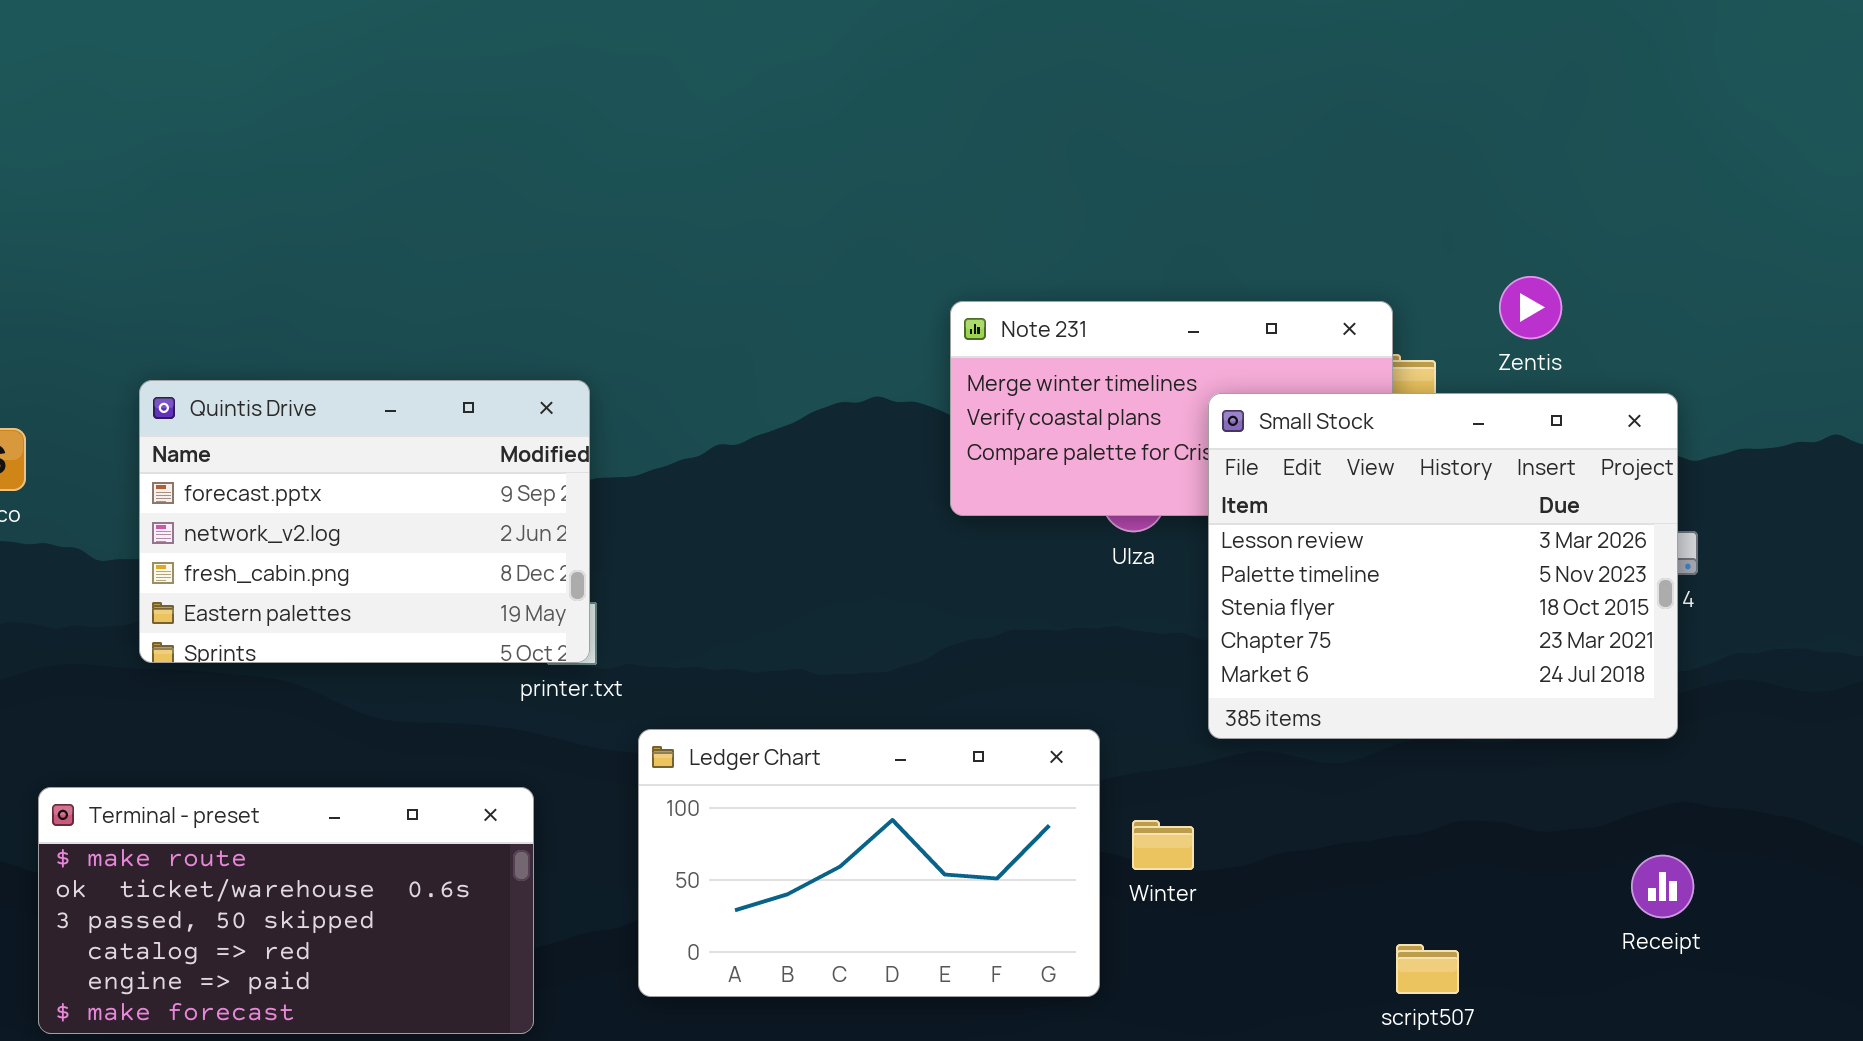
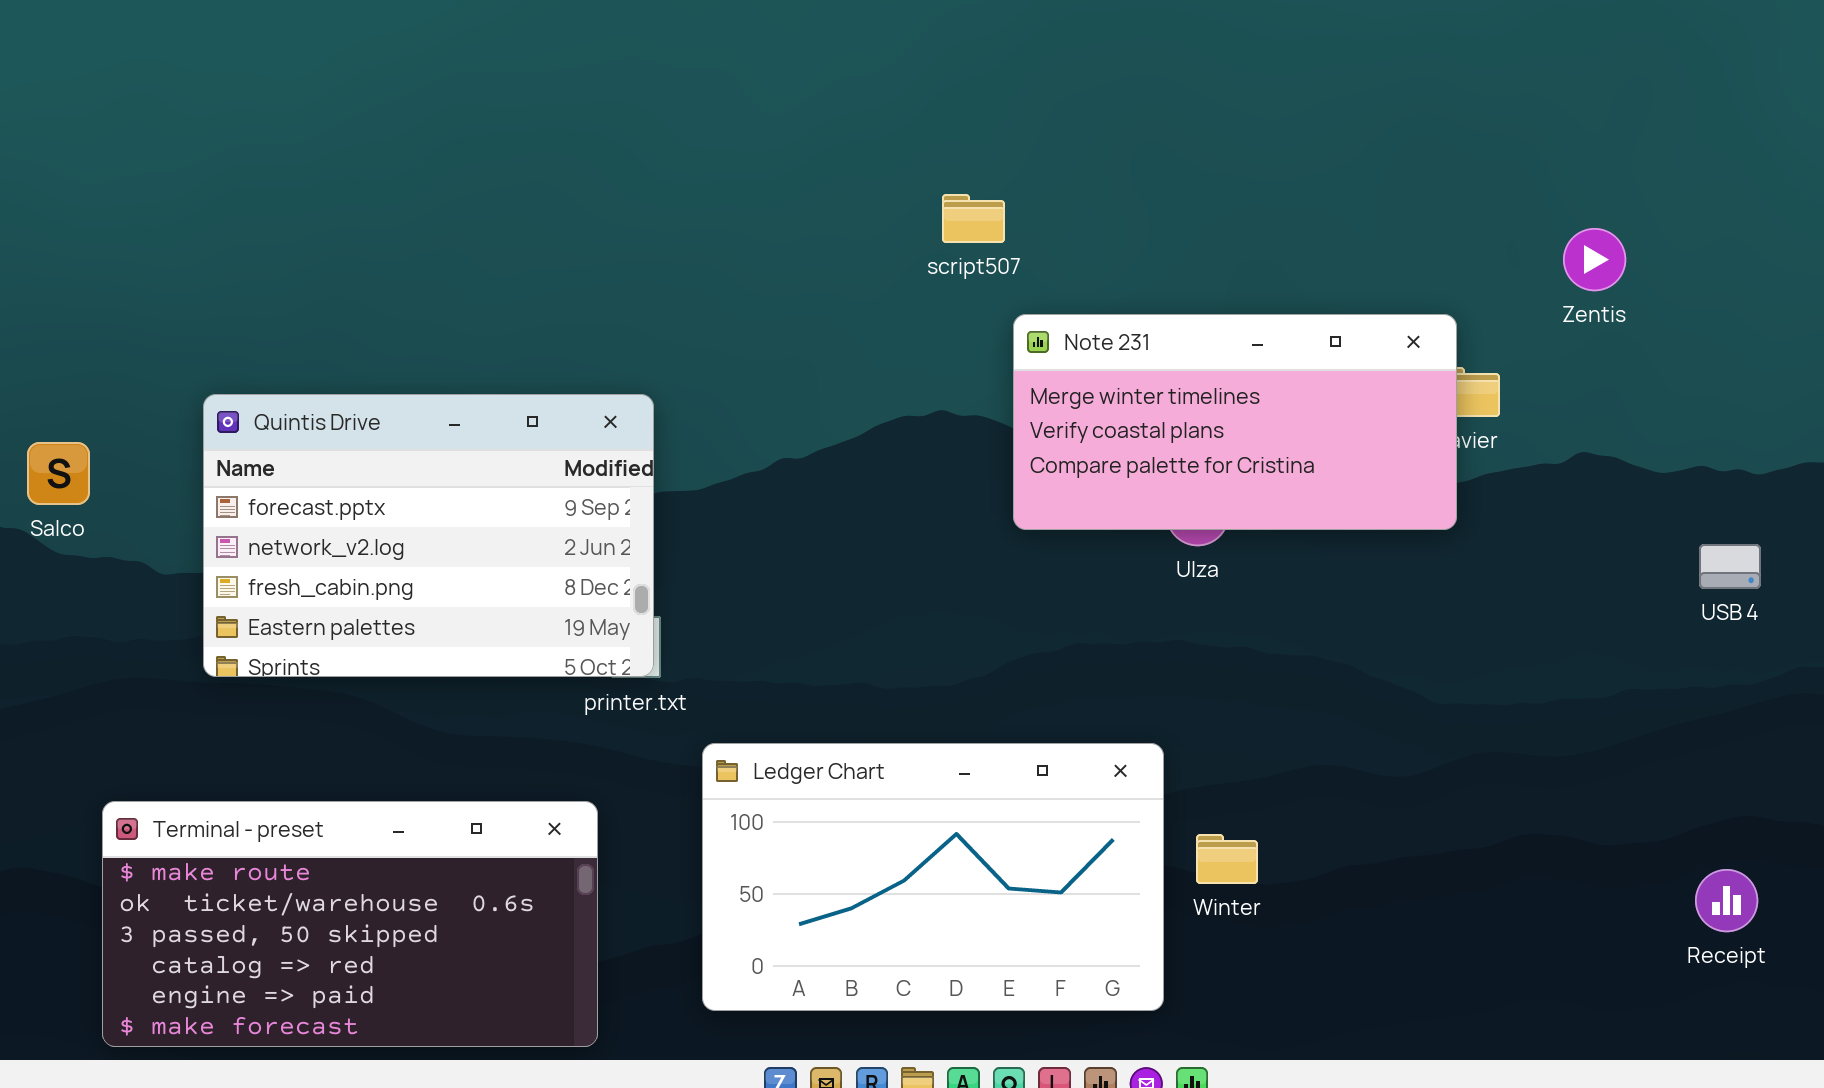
Zentis: [1499,276,1562,339] -> [1563,228,1626,291], moved
Small Stock: [1208,393,1678,739] -> none, closed
script507: [1396,944,1459,994] -> [942,194,1005,243], moved

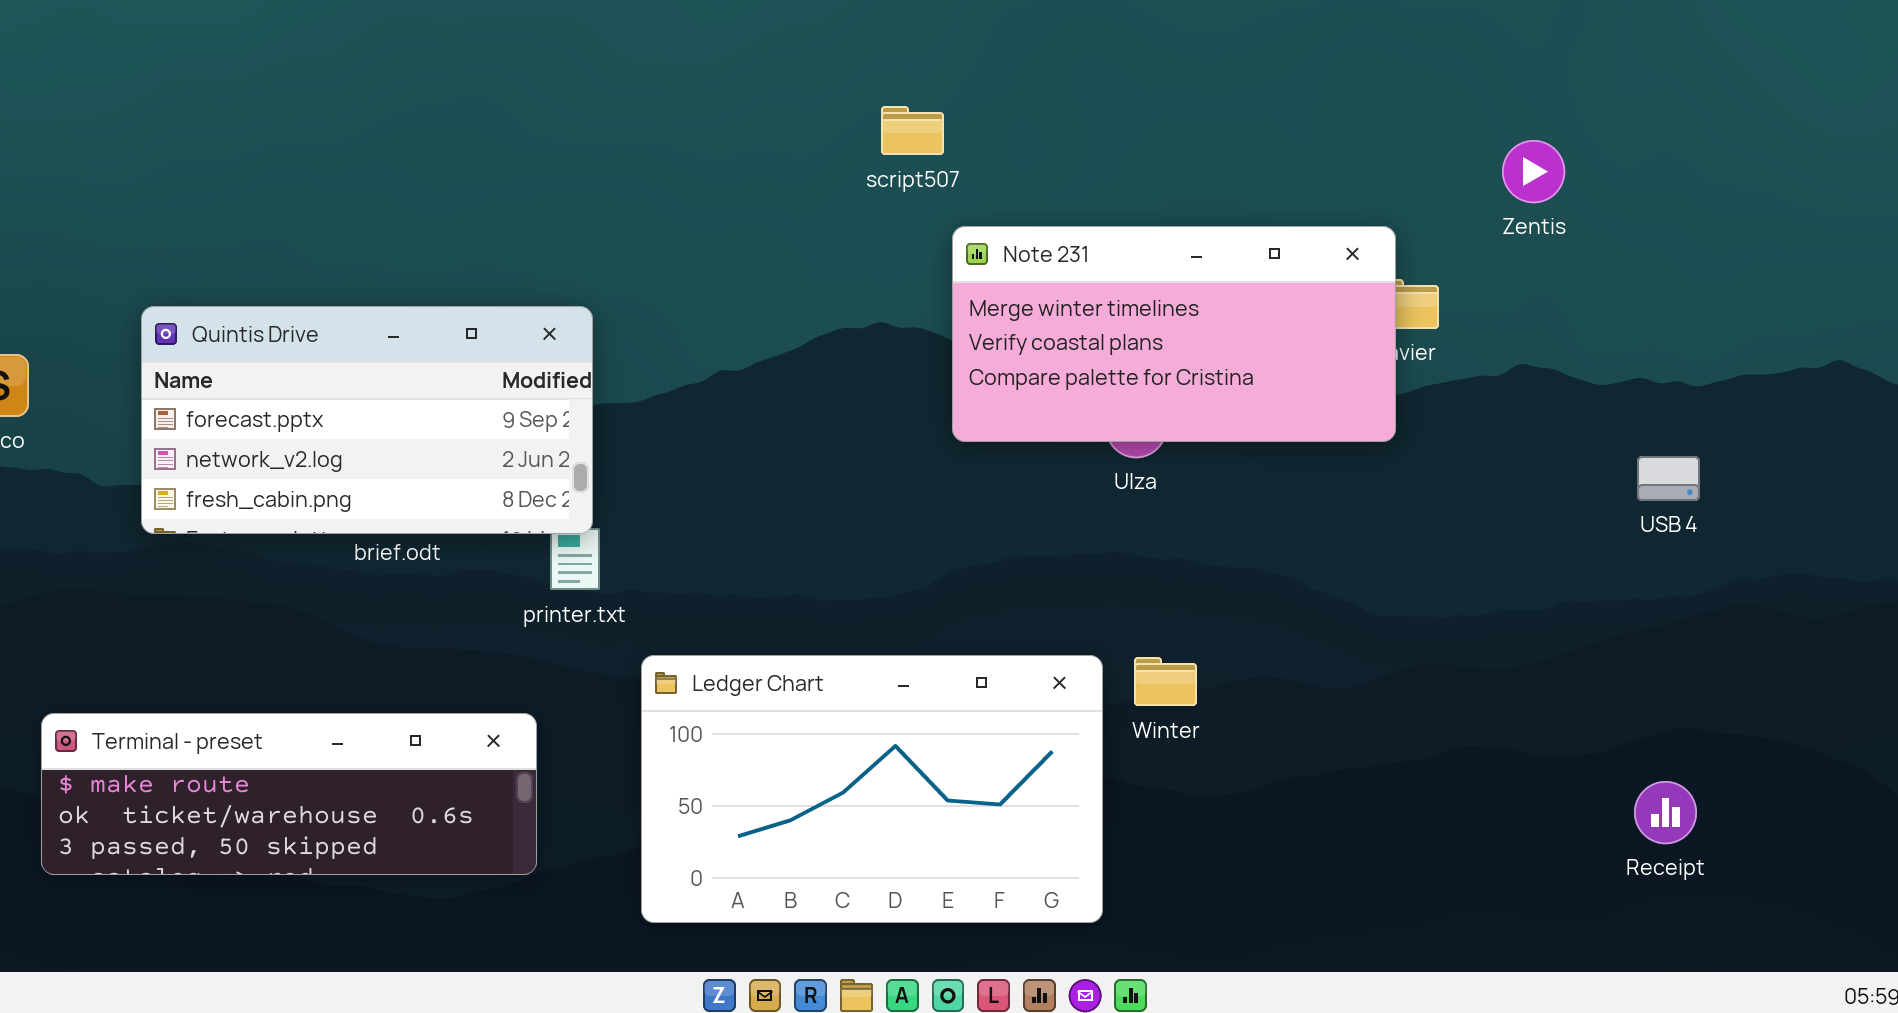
Quintis Drive: [203,394,654,677] -> [141,306,593,534], resized
Terminal - preset: [102,801,598,1047] -> [41,713,537,875], resized
Winter: [1196,834,1258,884] -> [1134,657,1197,706], moved

